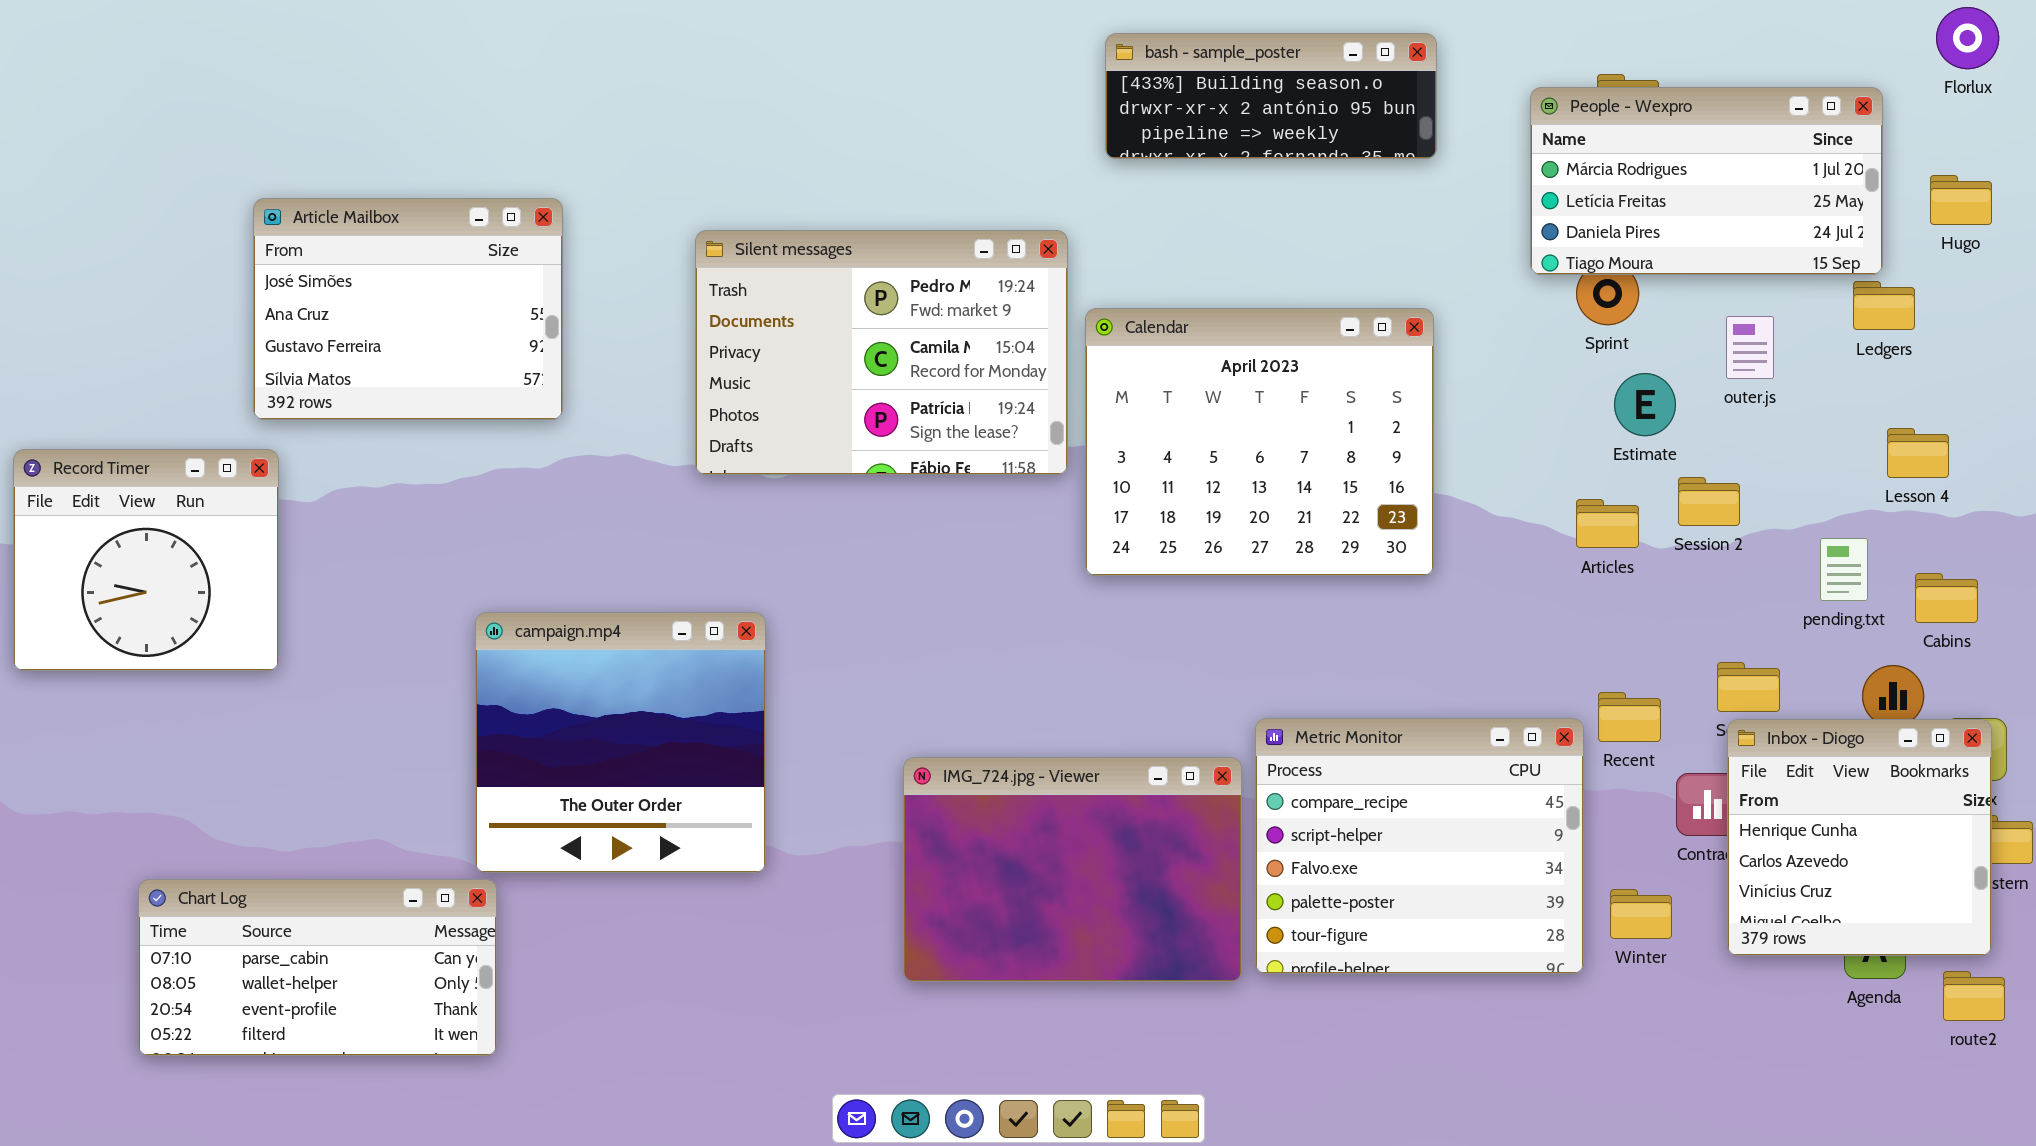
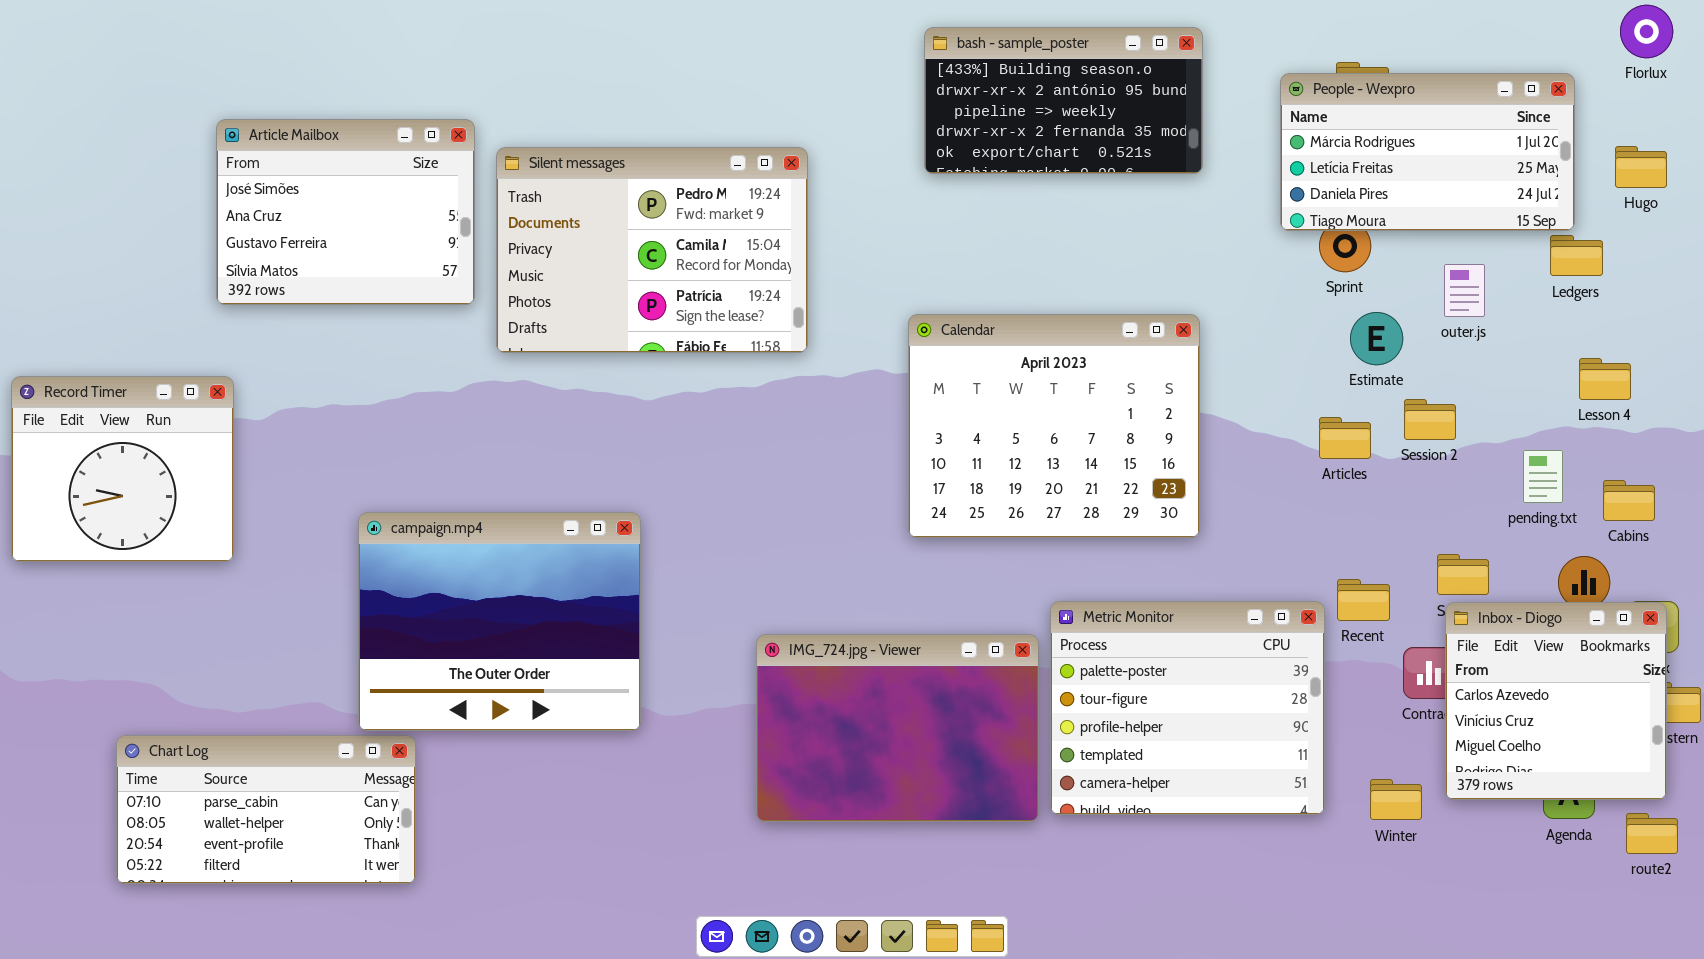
bash - sample_poster: [1105,33,1437,159] -> [924,27,1203,174], resized
Article Mailbox: [253,198,563,420] -> [216,119,475,305], moved
Silent messages: [695,230,1068,475] -> [496,147,808,353], moved
Calendar: [1085,308,1434,576] -> [908,314,1200,538], moved
campaign.mp4: [475,612,766,873] -> [358,512,641,731], resized
Metric Monitor: [1255,718,1584,974] -> [1050,601,1325,815], scrolled down 3 rows
Inbox - Diogo: [1727,719,1992,956] -> [1445,602,1667,800], scrolled down 1 row
Winter: [1610,889,1672,939] -> [1370,779,1422,820], moved

